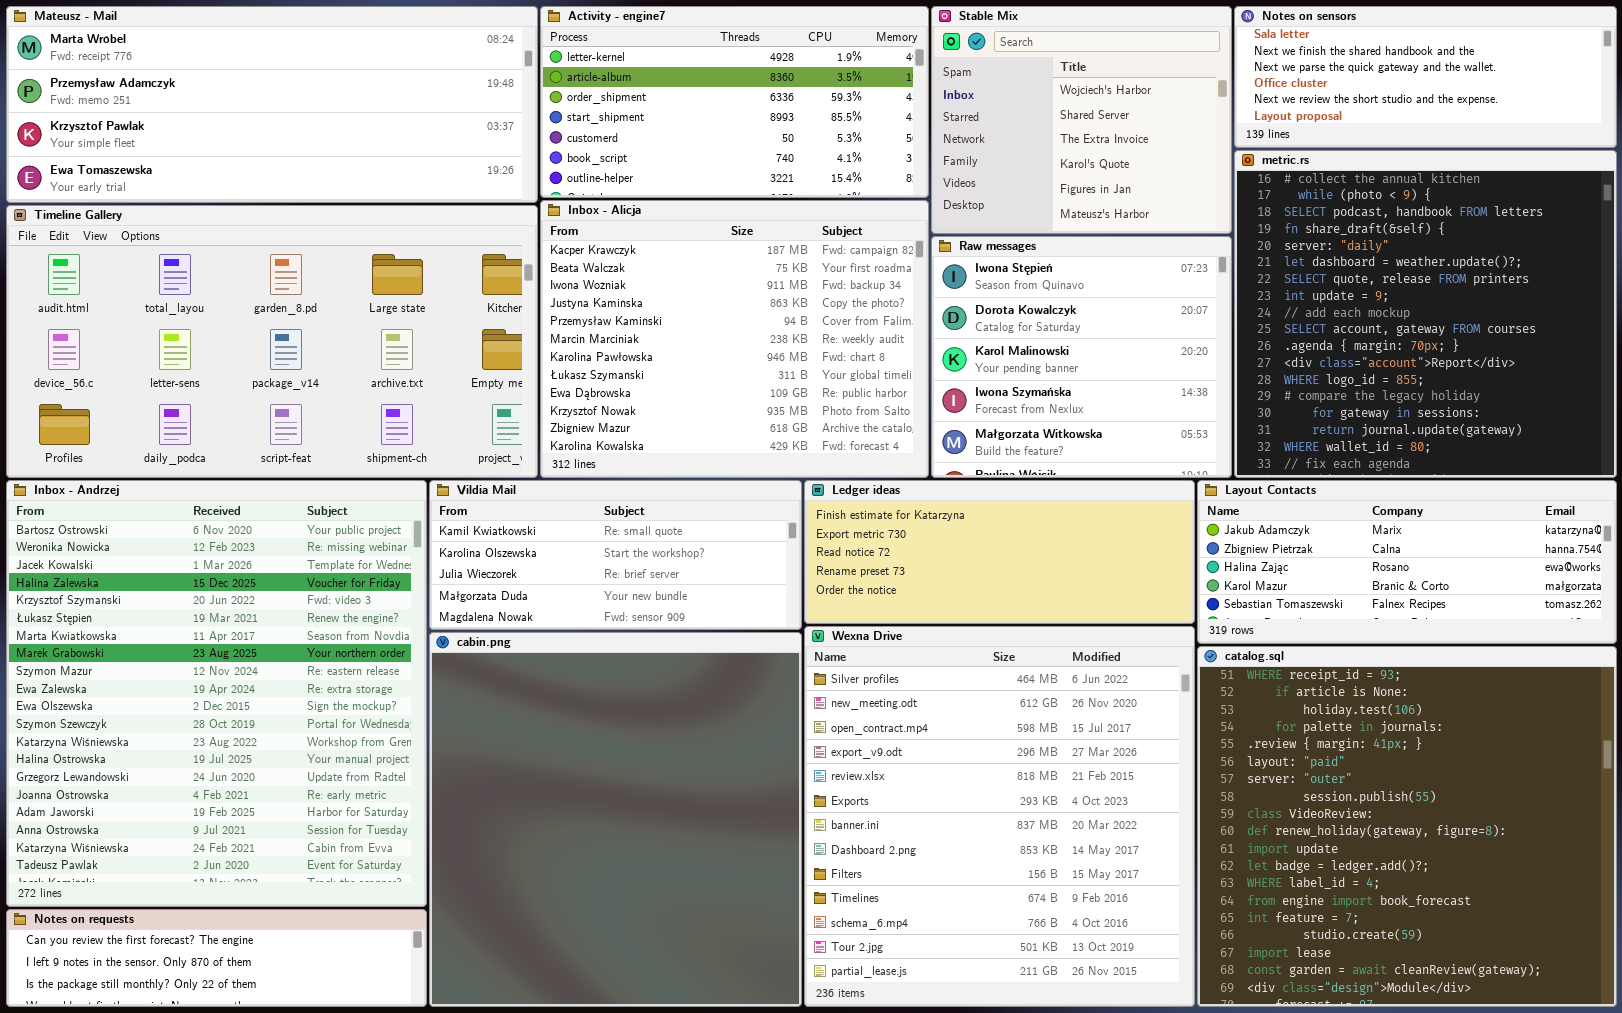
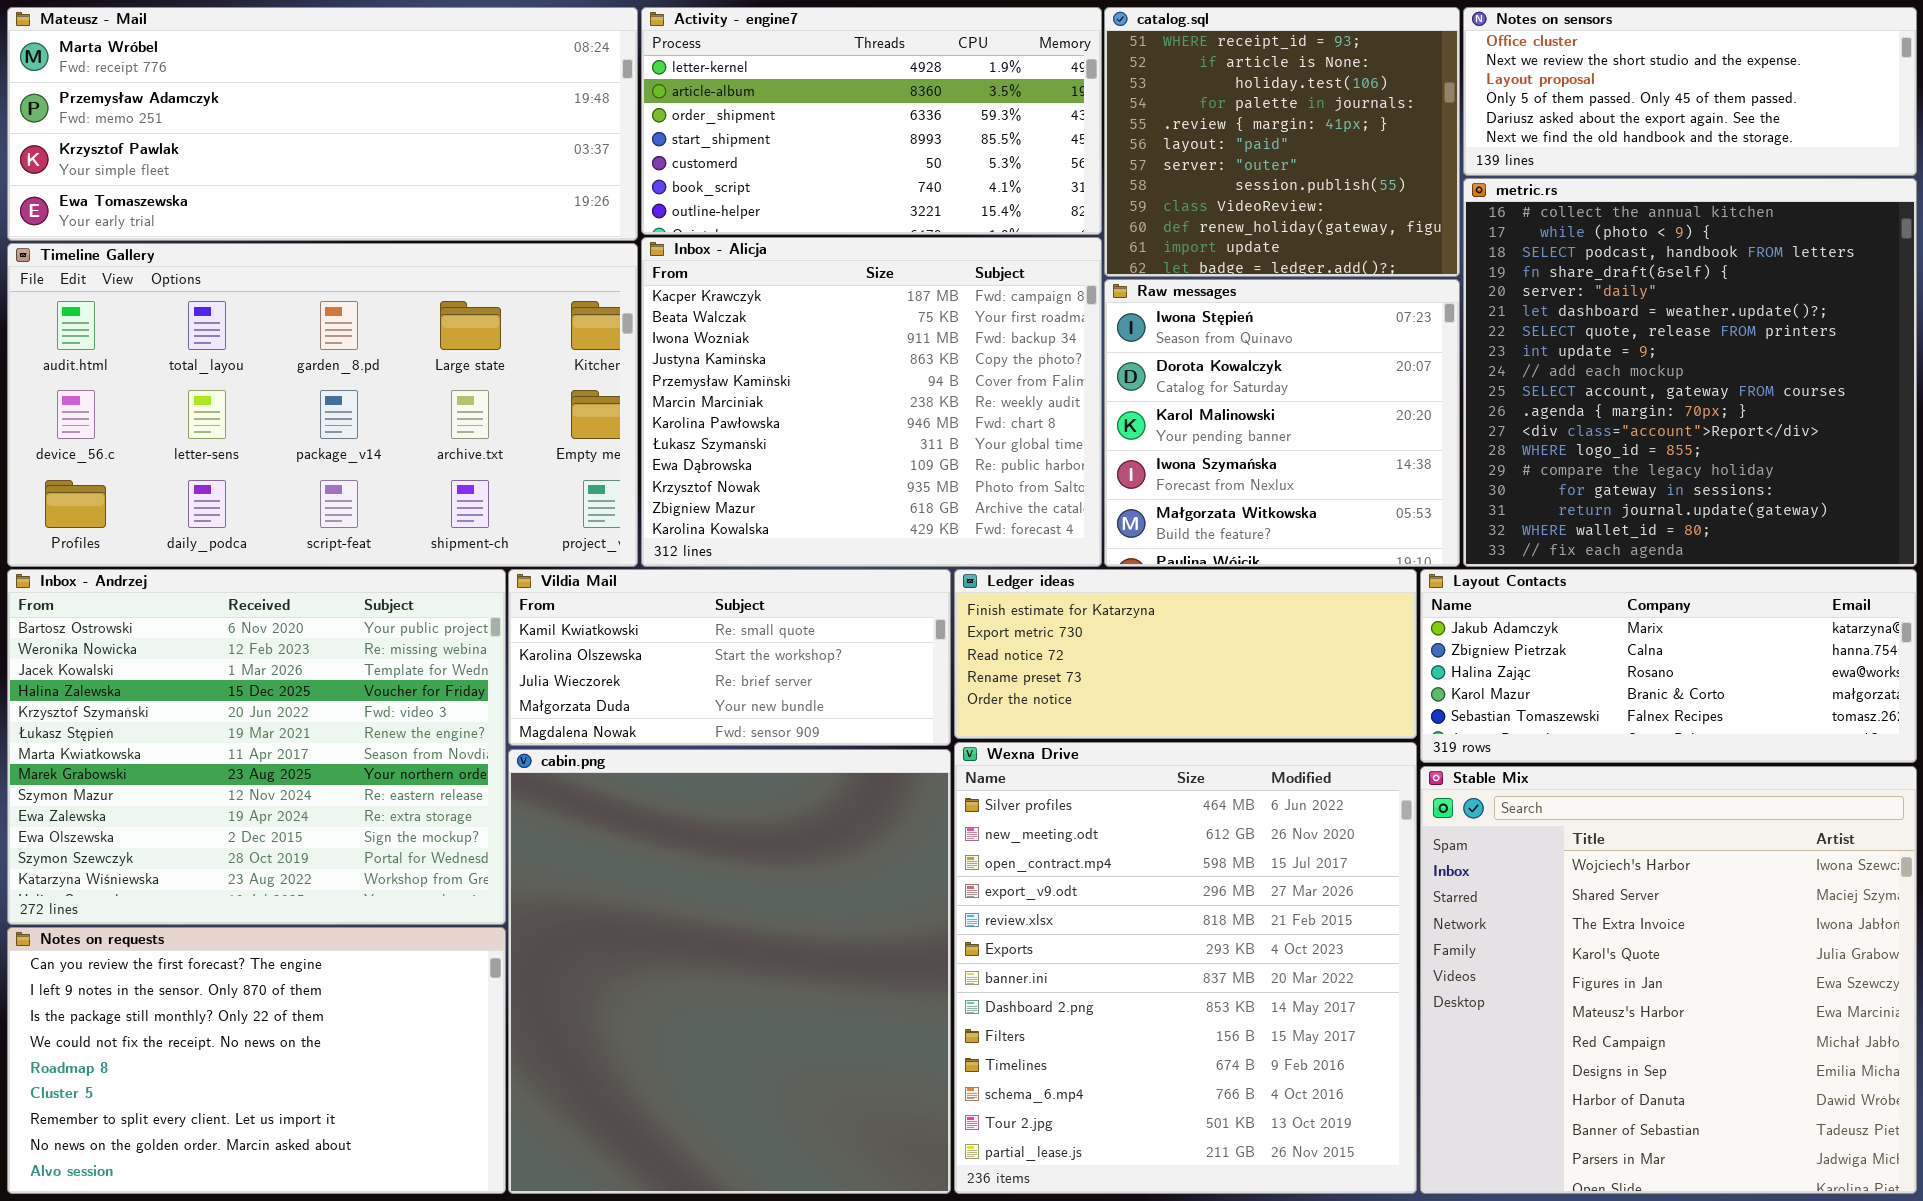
Stable Mix: [931,6,1232,234] -> [1420,766,1917,1194], moved, resized
Notes on sensors: [1234,6,1617,148] -> [1463,7,1917,176], scrolled down 3 rows
Inbox - Andrzej: [6,480,427,907] -> [7,569,506,925], resized
catalog.sql: [1197,646,1617,1007] -> [1104,7,1460,277], moved, resized
Notes on requests: [6,909,427,1007] -> [7,927,506,1194], resized

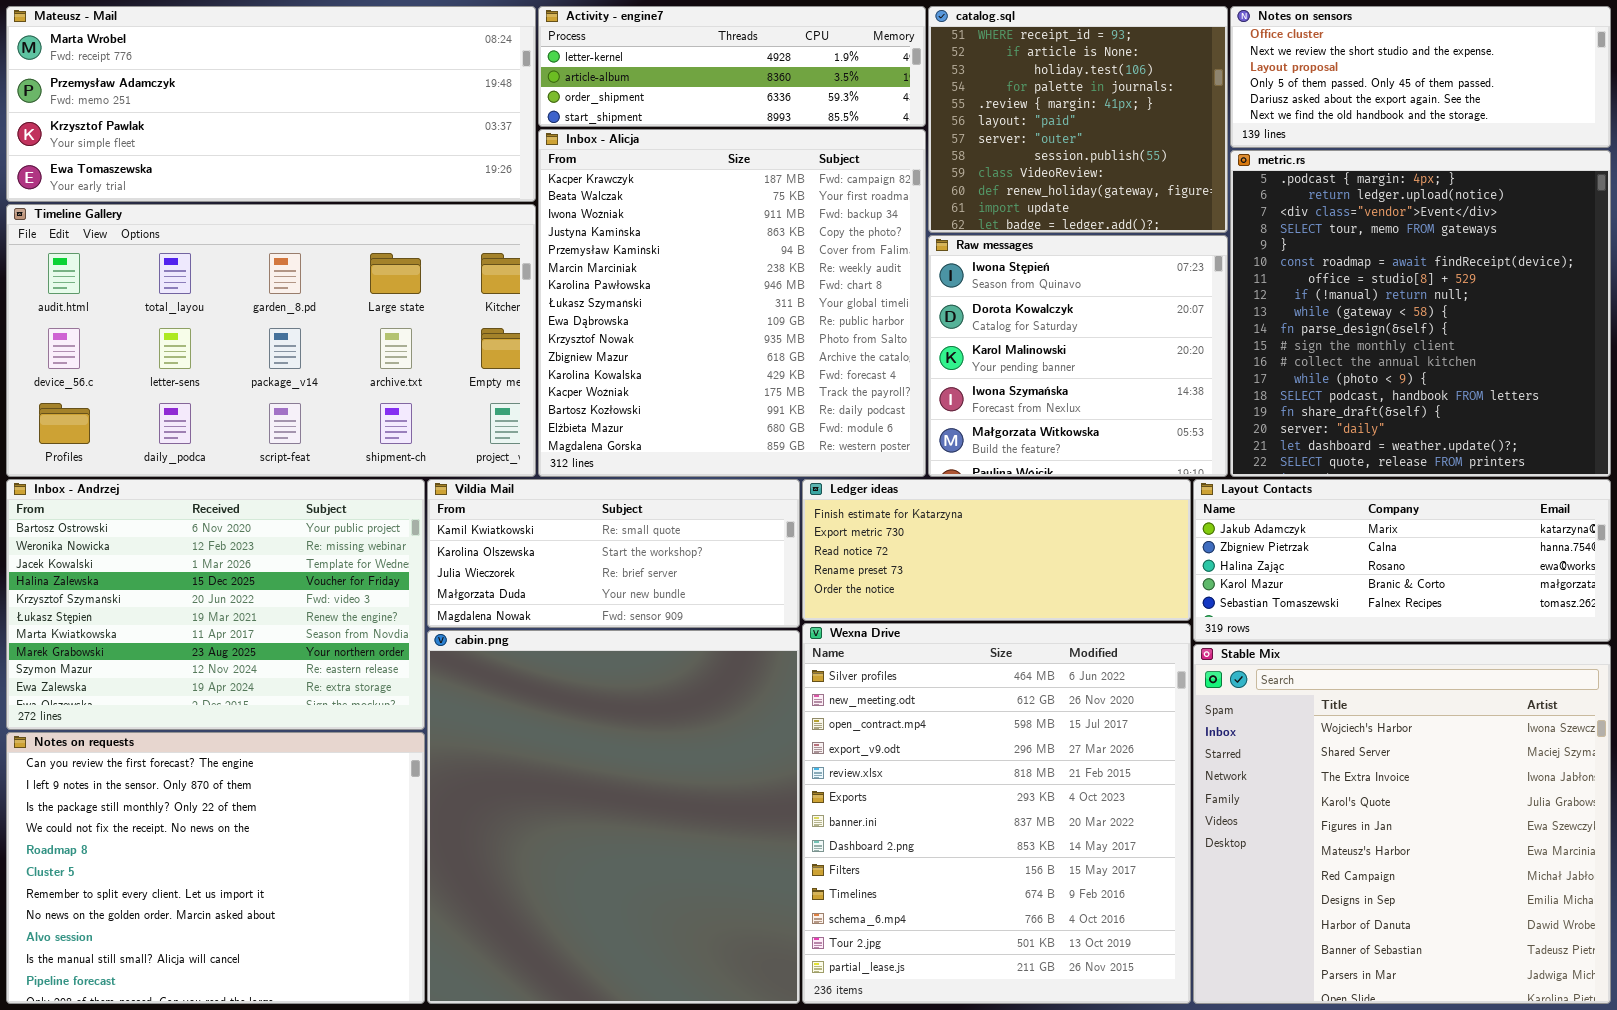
Activity - engine7: [641,7,1102,235] -> [538,6,926,127], resized
metric.rs: [1463,178,1917,567] -> [1230,150,1611,477], scrolled up 11 rows
Inbox - Alicja: [641,237,1102,567] -> [538,129,926,477], resized
Inbox - Andrzej: [7,569,506,925] -> [6,479,425,730], resized
Notes on requests: [7,927,506,1194] -> [6,732,425,1004], resized

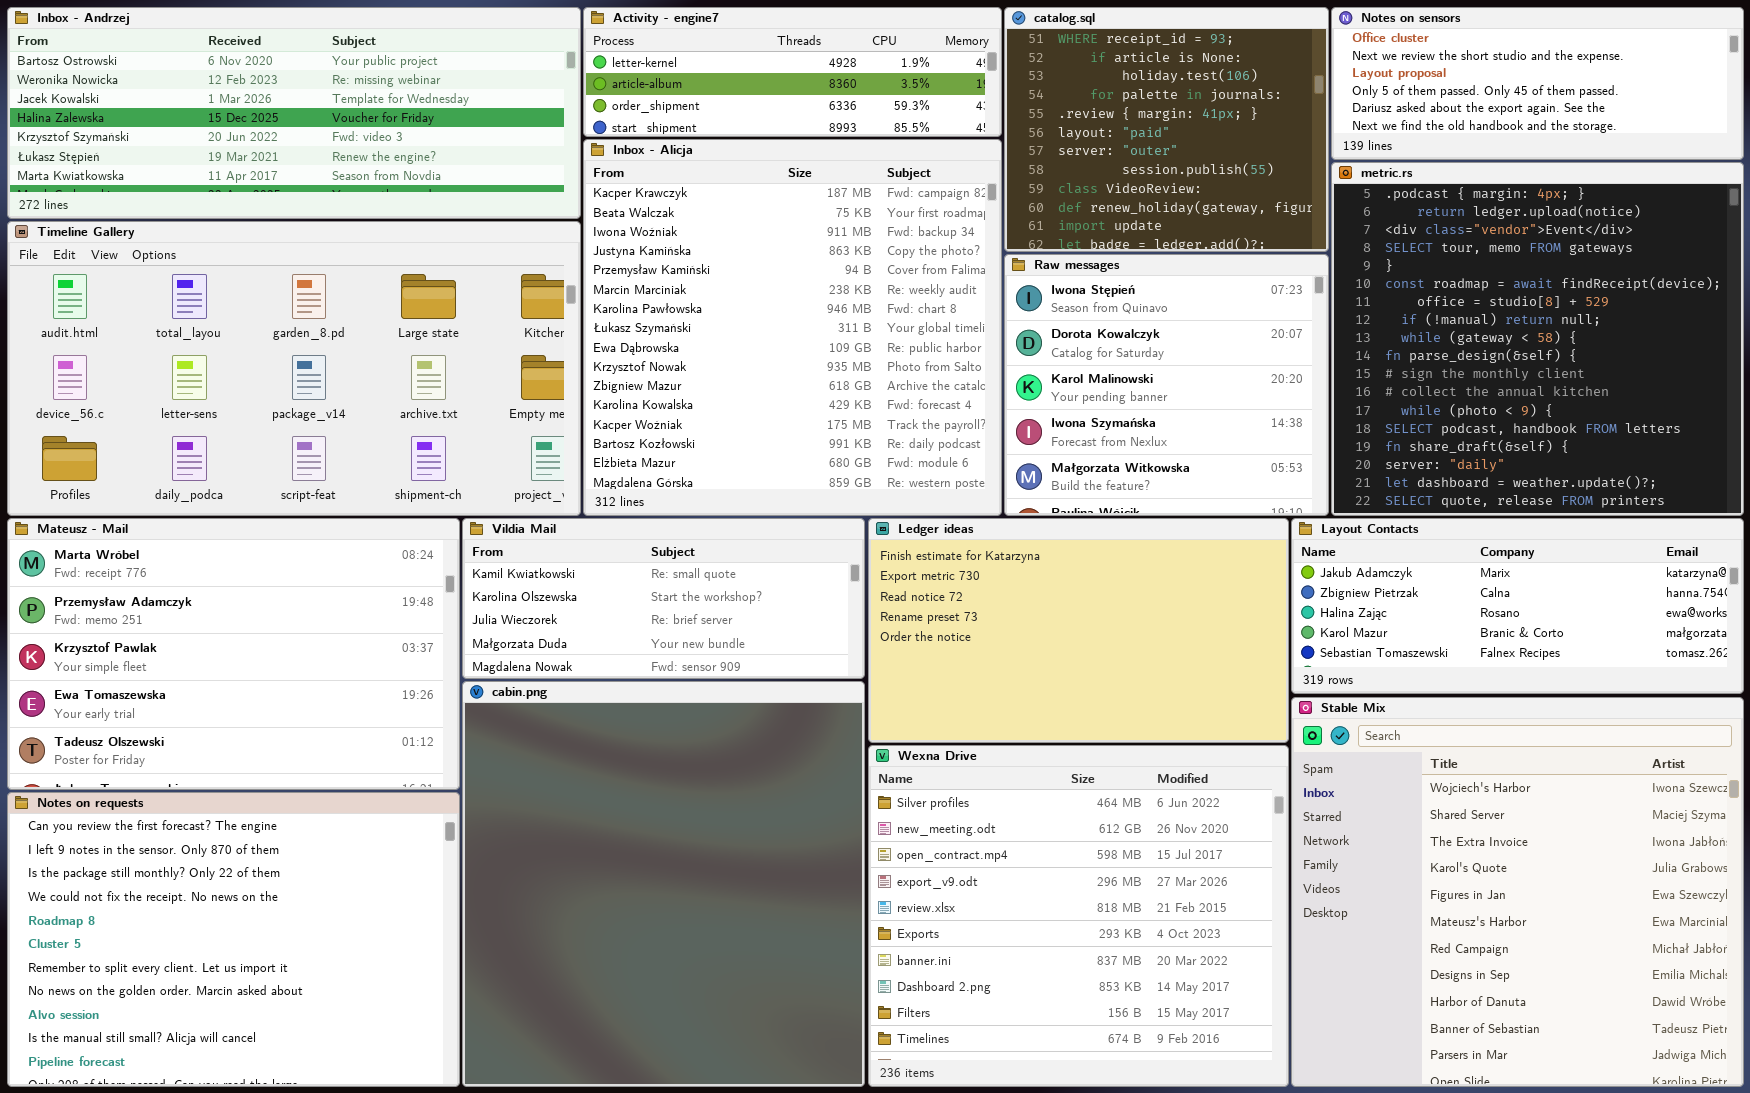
Mateusz - Mail: [6,6,536,202] -> [7,518,460,790], moved, resized
Inbox - Andrzej: [6,479,425,730] -> [7,7,581,219], moved, resized
Ledger ideas: [802,479,1191,621] -> [868,518,1289,743], resized
Wexna Drive: [802,623,1191,1004] -> [868,745,1289,1087], resized

